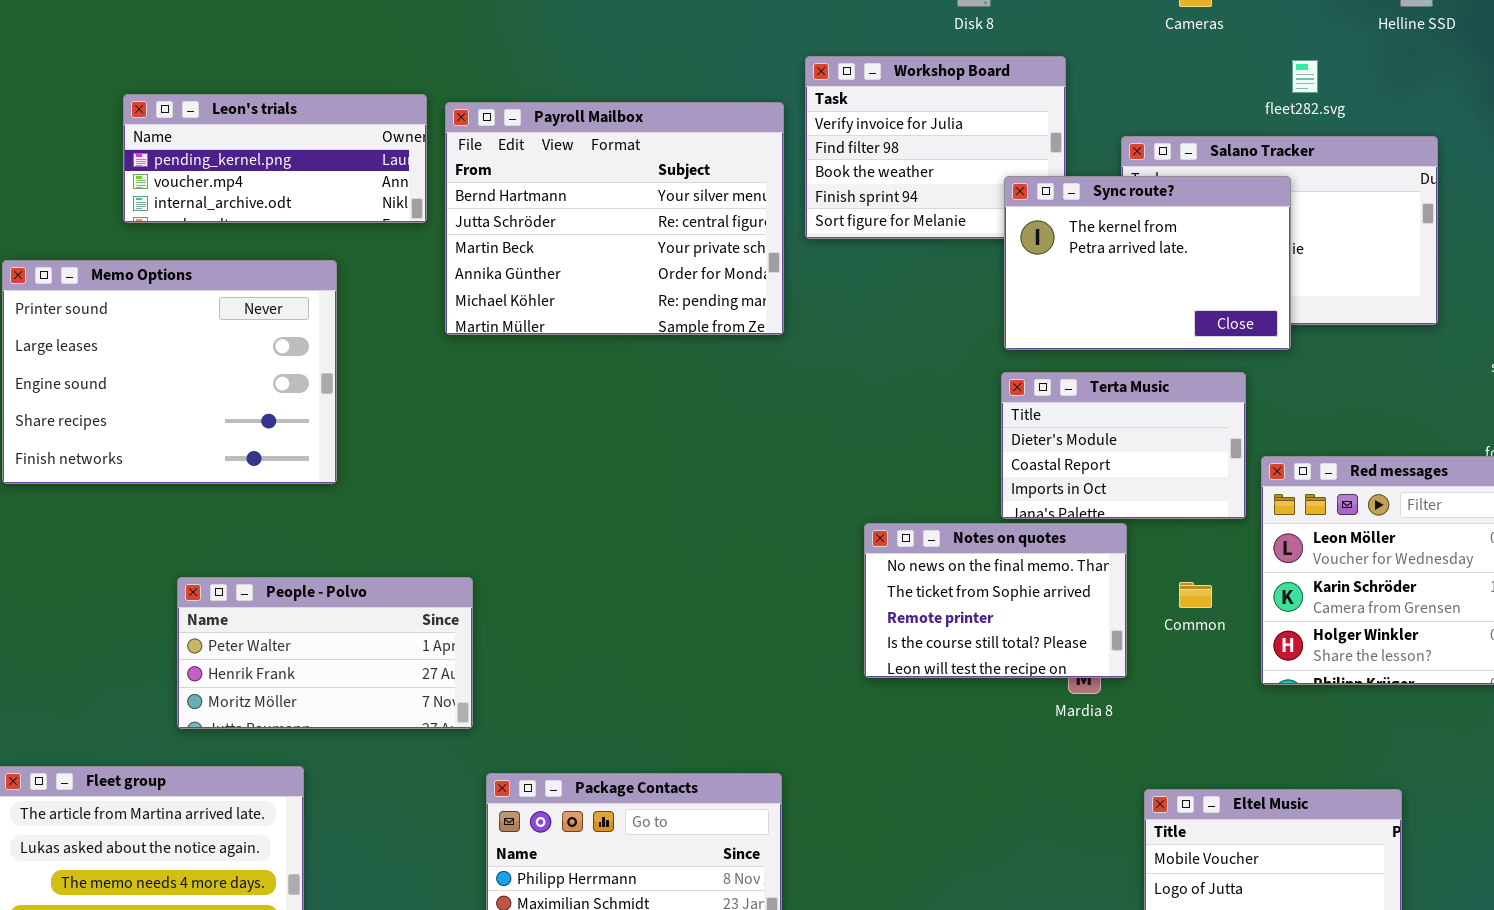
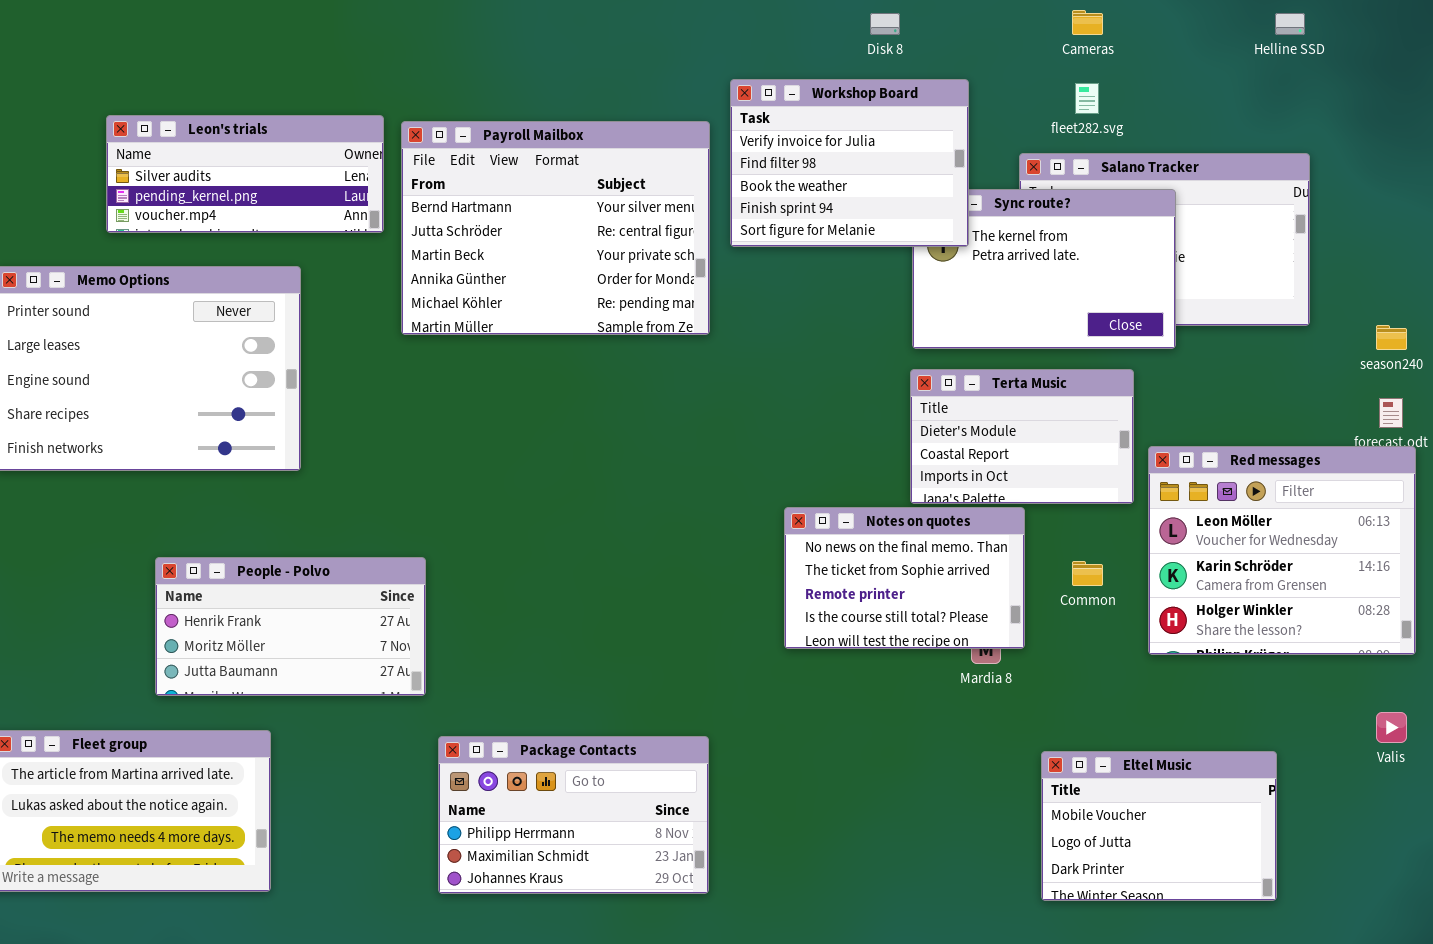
Workshop Board: [805,56,1066,239] -> [730,79,969,247], raised
fleet282.svg: [1292,60,1318,93] -> [1075,83,1099,114], moved
Leon's trials: [123,94,427,223] -> [106,115,384,233], scrolled up 1 row
People - Polvo: [177,577,473,729] -> [155,557,426,696], scrolled down 1 row

